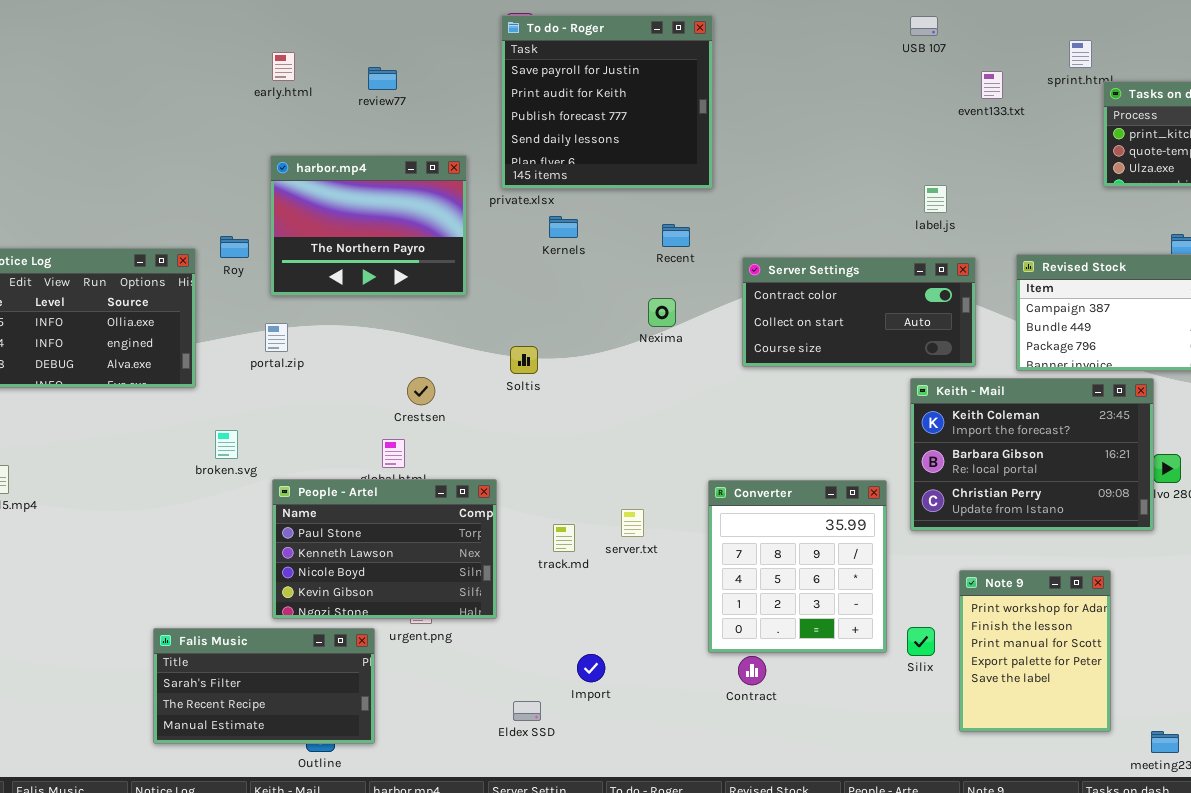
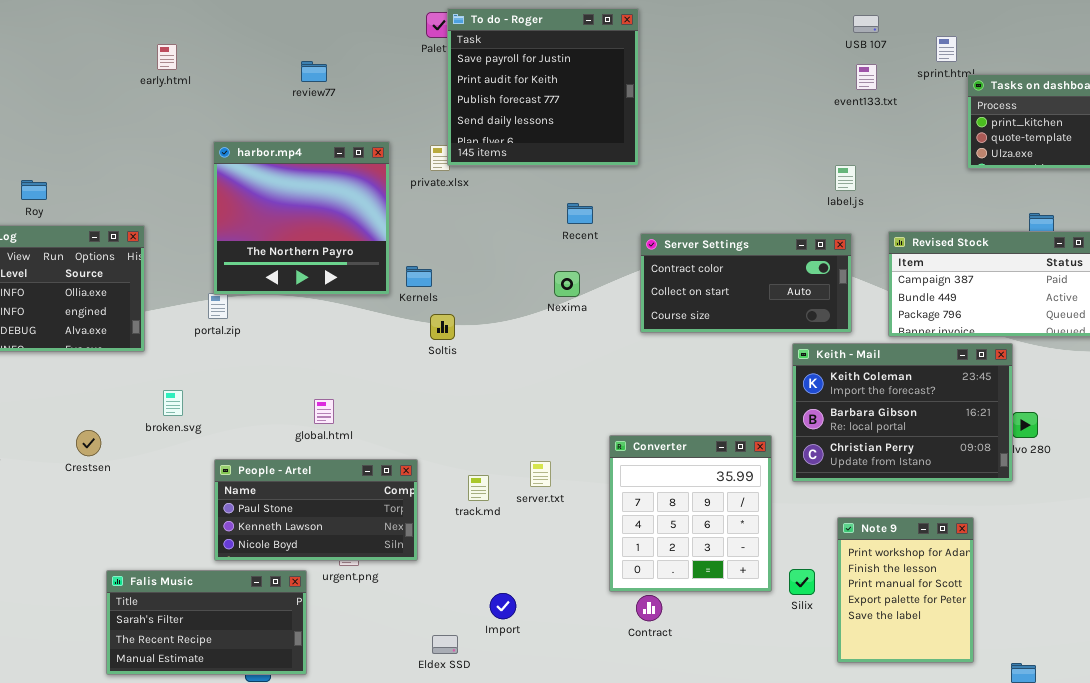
To do - Roger: [501,15,713,189] -> [447,8,639,166], moved
USB 107: [910,16,938,36] -> [853,15,879,33], moved
early.html: [272,52,295,81] -> [157,44,177,70], moved
harbor.mp4: [270,155,467,296] -> [213,141,390,295], resized
label.js: [924,185,947,213] -> [835,165,856,191], moved
Kernels: [549,216,578,238] -> [406,266,432,287], moved
Roy: [220,236,249,258] -> [21,180,47,200], moved
Crestsen: [407,377,435,405] -> [76,430,101,456], moved
People - Artel: [272,479,497,619] -> [214,459,418,561], resized

